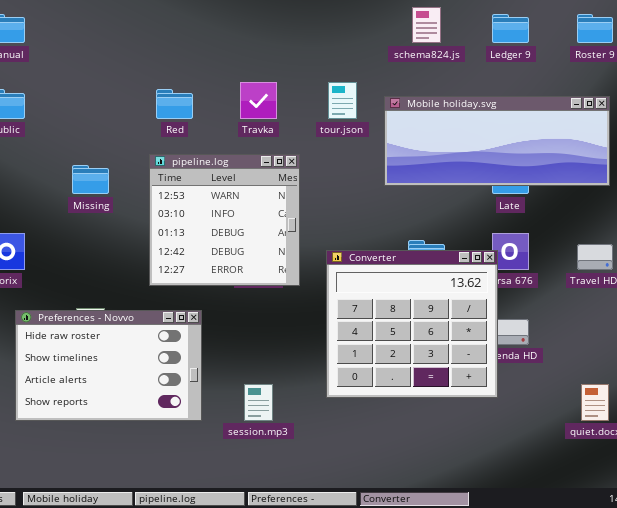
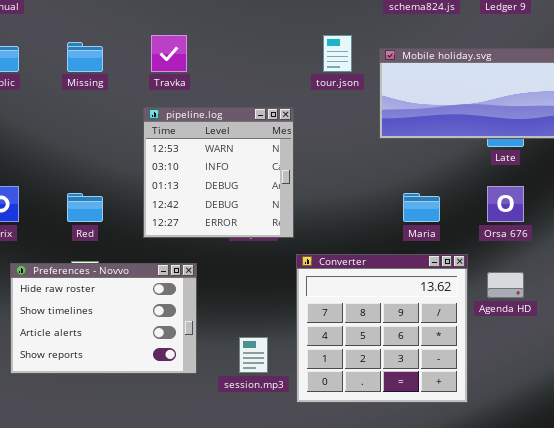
Travka: [240,82,277,119] -> [151,35,187,72], moved
Red: [156,89,193,119] -> [67,193,103,222], moved
Missing: [72,165,109,194] -> [67,42,103,72], moved
Converter: [326,250,498,398] -> [296,254,468,403], moved

